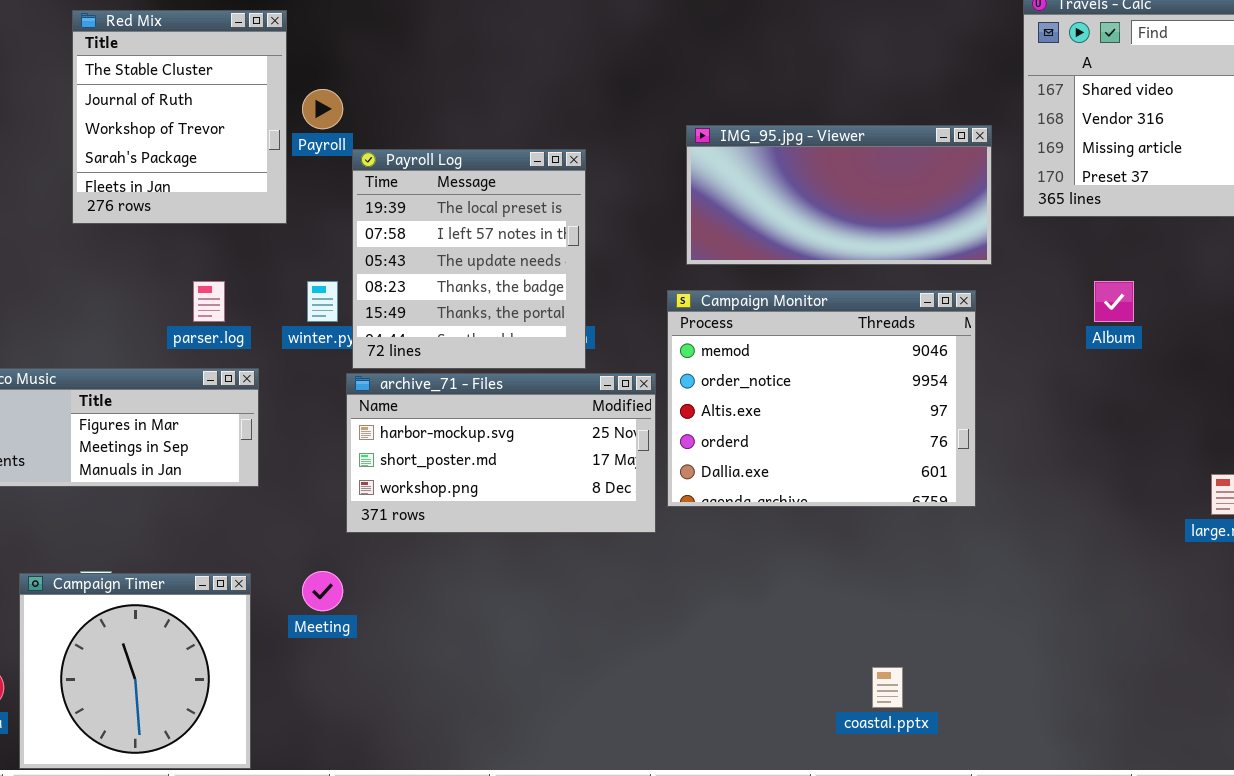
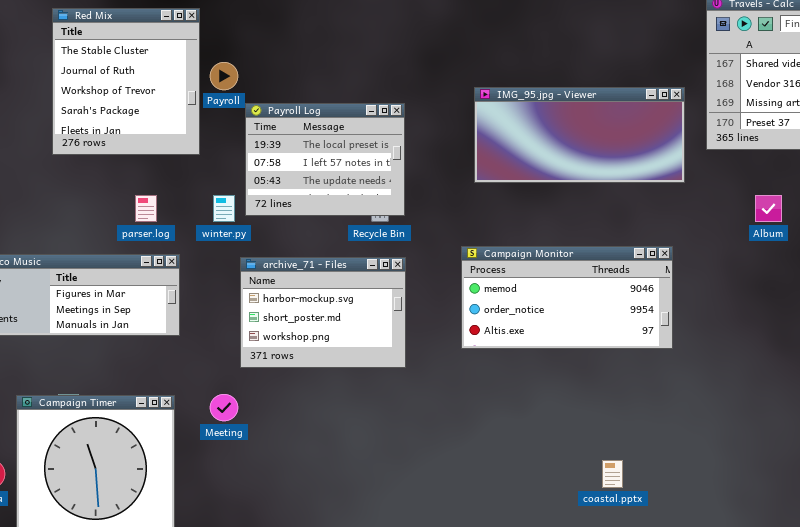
Payroll Log: [352,149,586,369] -> [245,103,405,216], resized
Campaign Monitor: [667,290,976,507] -> [461,246,673,349], resized
archive_71 - Files: [346,373,656,533] -> [240,257,406,368], resized

